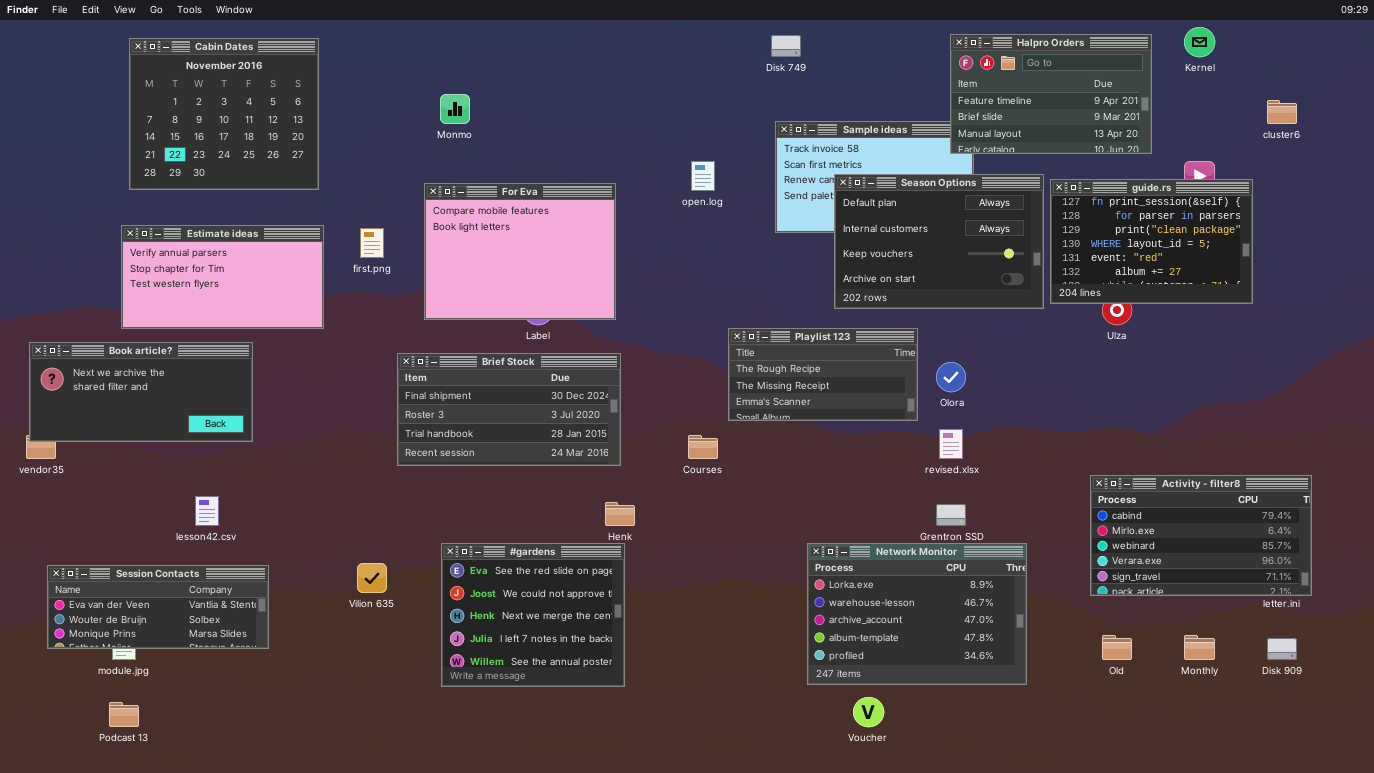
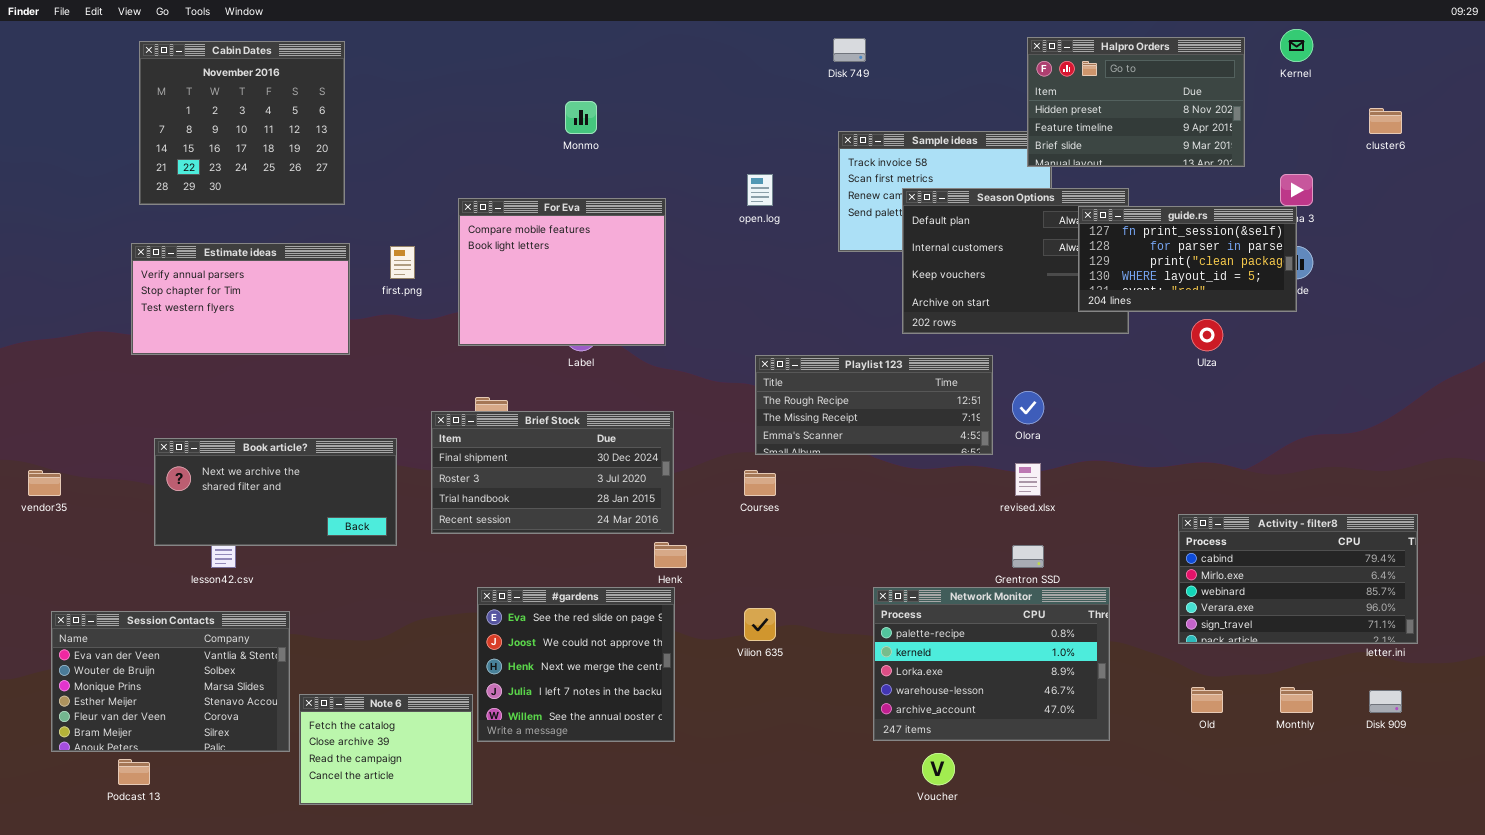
Halpro Orders: [950,34,1152,154] -> [1027,37,1245,167], scrolled up 1 row
Monmo: [440,94,470,124] -> [565,101,597,134], moved
guide.rs: [1050,179,1253,304] -> [1078,206,1297,312], moved, resized
Playlist 123: [728,328,918,421] -> [755,355,993,455], resized
Book article?: [29,342,253,442] -> [154,438,397,546], moved
Brief Stock: [397,353,621,466] -> [431,411,674,534], moved
Network Monitor: [807,543,1027,685] -> [873,587,1110,741], scrolled up 2 rows
Vilion 635: [357,563,387,593] -> [744,608,776,641], moved
Session Contacts: [47,565,269,649] -> [51,611,290,752], resized
Note 6: none -> [299,694,473,805], opened

